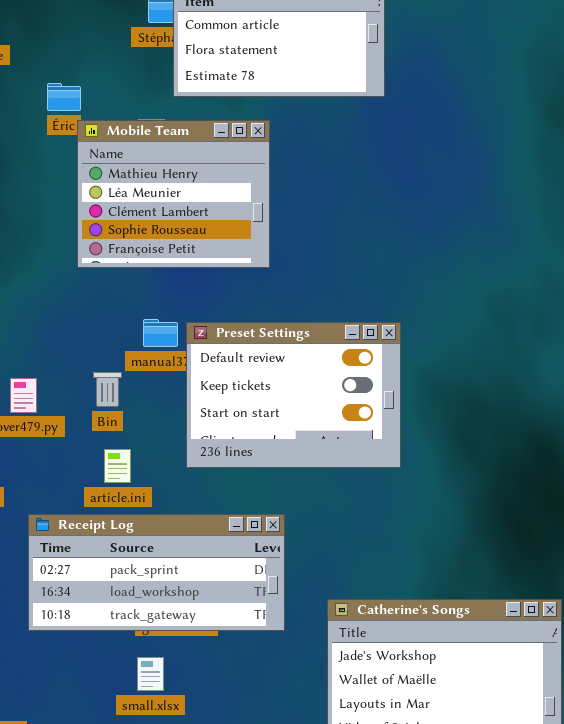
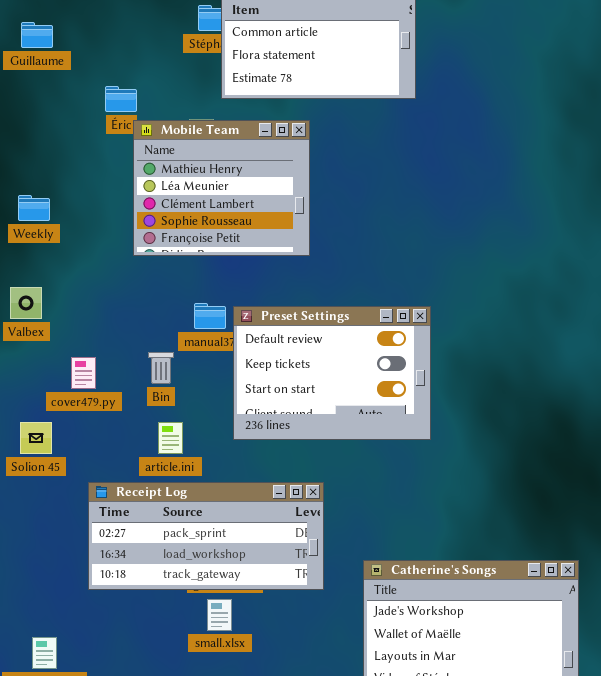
small.xlsx: [137,657,164,691] -> [207,599,232,631], moved

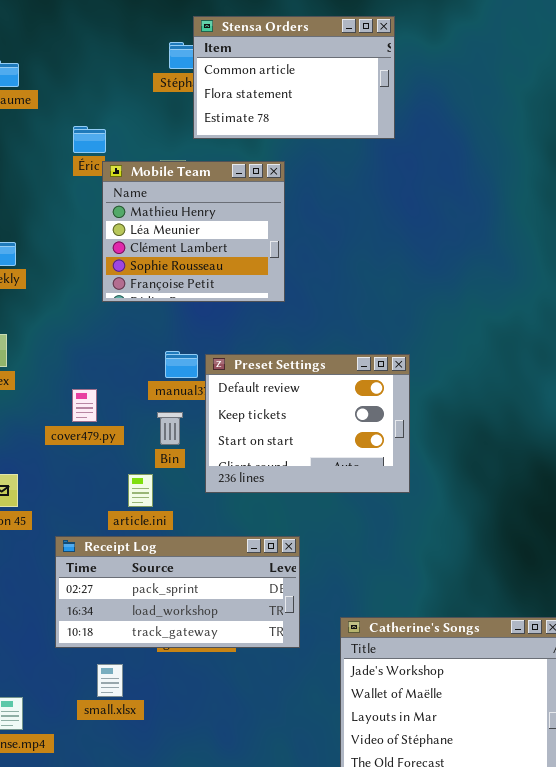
Bin: [148,352,174,384] -> [157,412,183,445], moved
cover479.py: [71,357,96,389] -> [72,389,97,422], moved
small.xlsx: [207,599,232,631] -> [97,664,123,697], moved

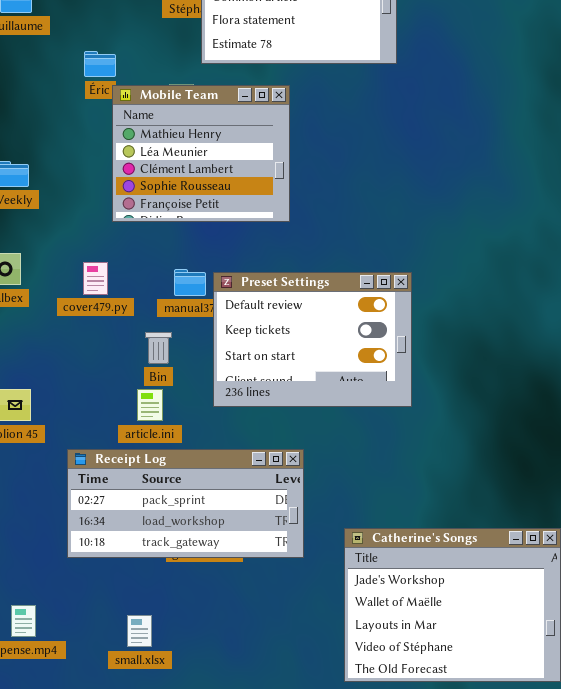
cover479.py: [72,389,97,422] -> [83,262,108,295], moved
Bin: [157,412,183,445] -> [145,332,172,364], moved
small.xlsx: [97,664,123,697] -> [127,615,152,647], moved

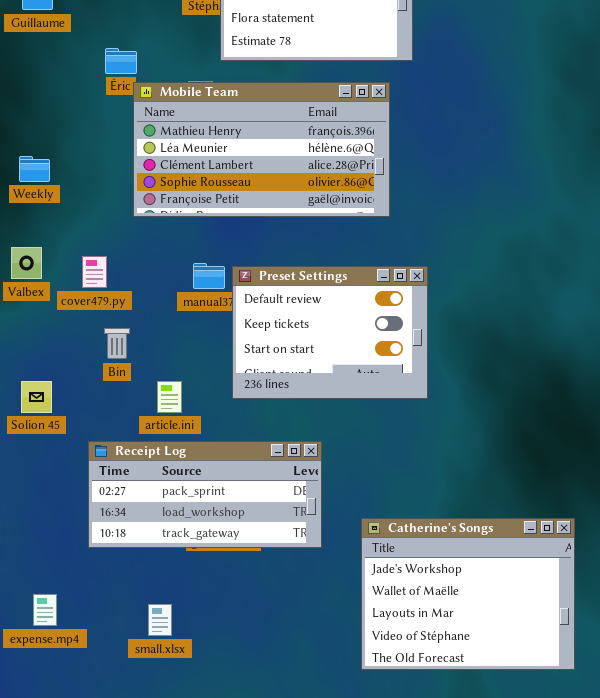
Mobile Team: [112,85,290,222] -> [133,82,390,217], resized
cover479.py: [83,262,108,295] -> [82,256,107,288], moved
Bin: [145,332,172,364] -> [104,328,130,359], moved

